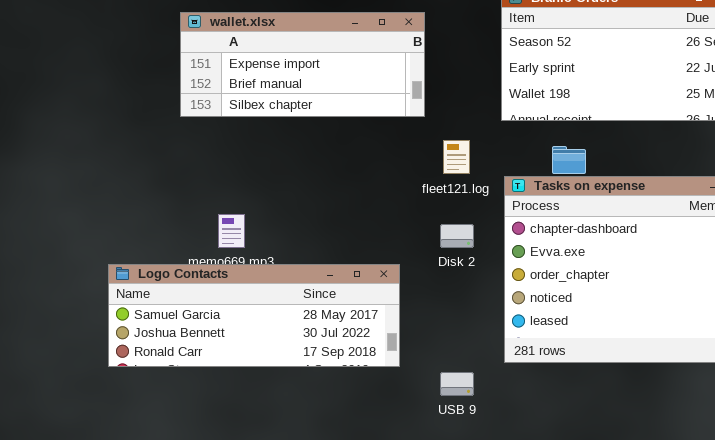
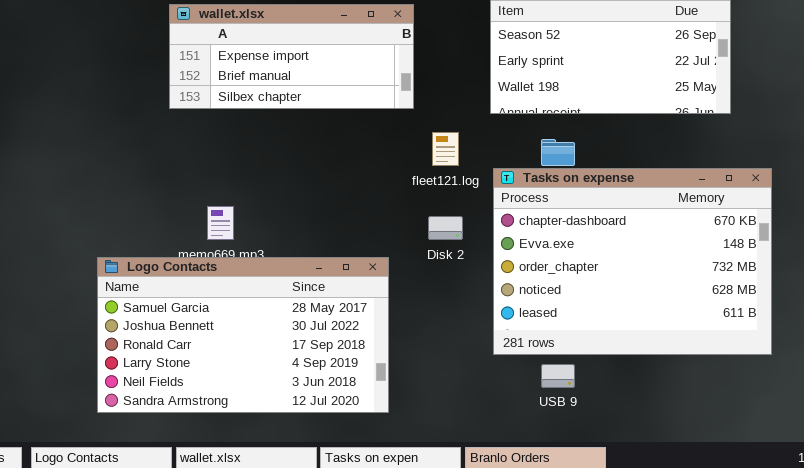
Logo Contacts: [108,264,400,367] -> [97,257,389,413], resized
USB 9: [440,372,474,396] -> [541,364,575,388], moved

